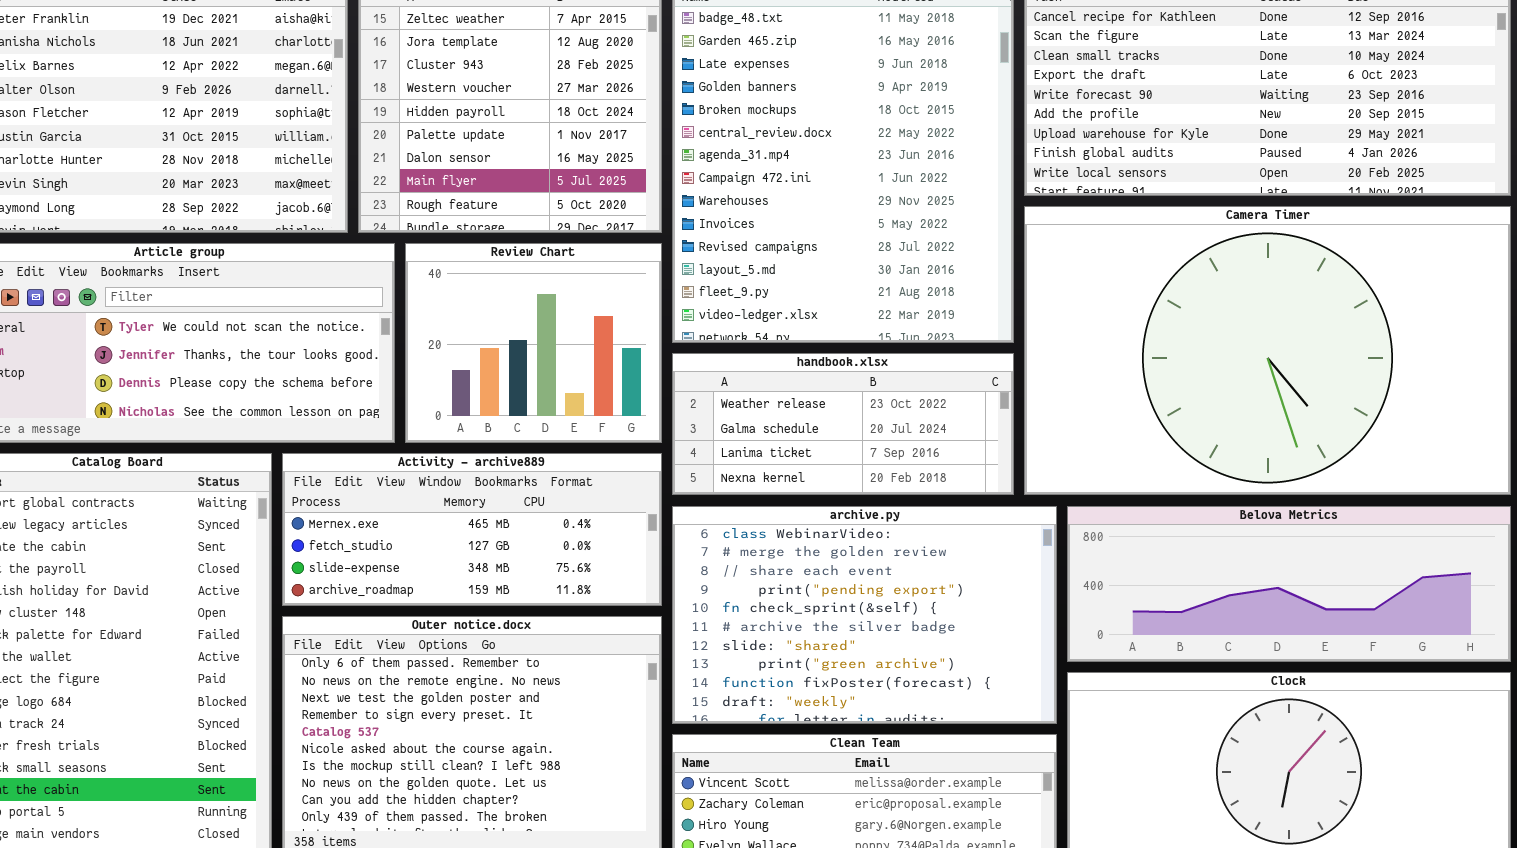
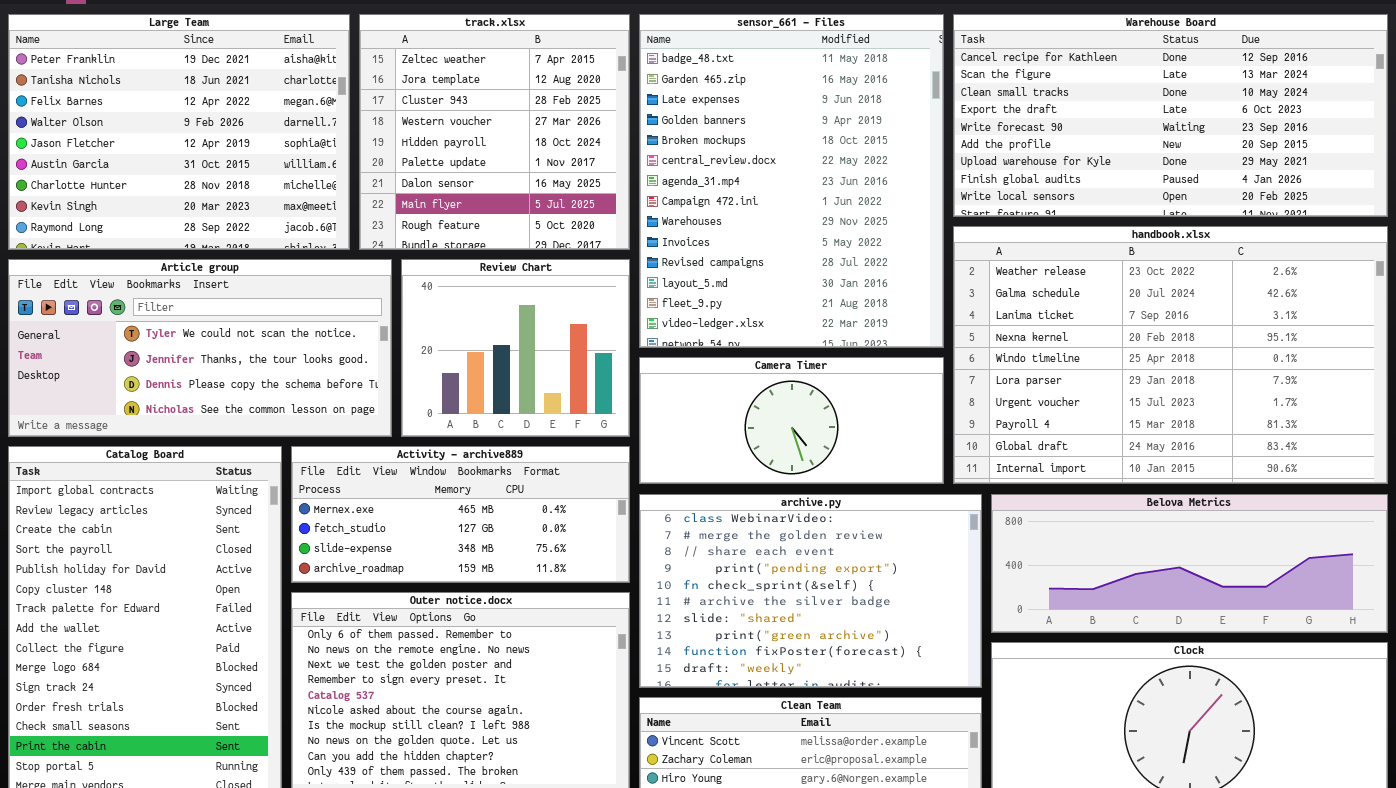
Camera Timer: [1024,206,1511,495] -> [639,357,944,484], moved, resized
handbook.xlsx: [672,353,1014,495] -> [953,226,1388,484], moved, resized

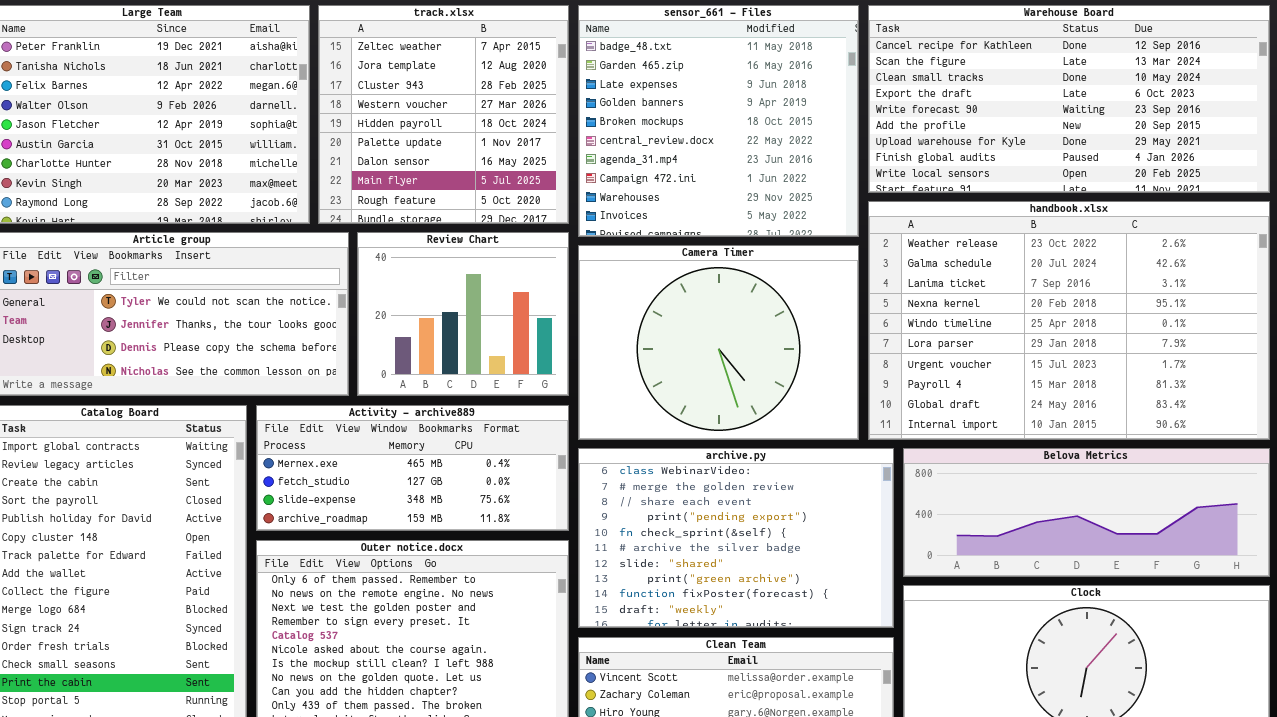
sensor_661 - Files: [639,14,944,348] -> [578,5,859,237], resized
Camera Timer: [639,357,944,484] -> [578,245,859,440], resized

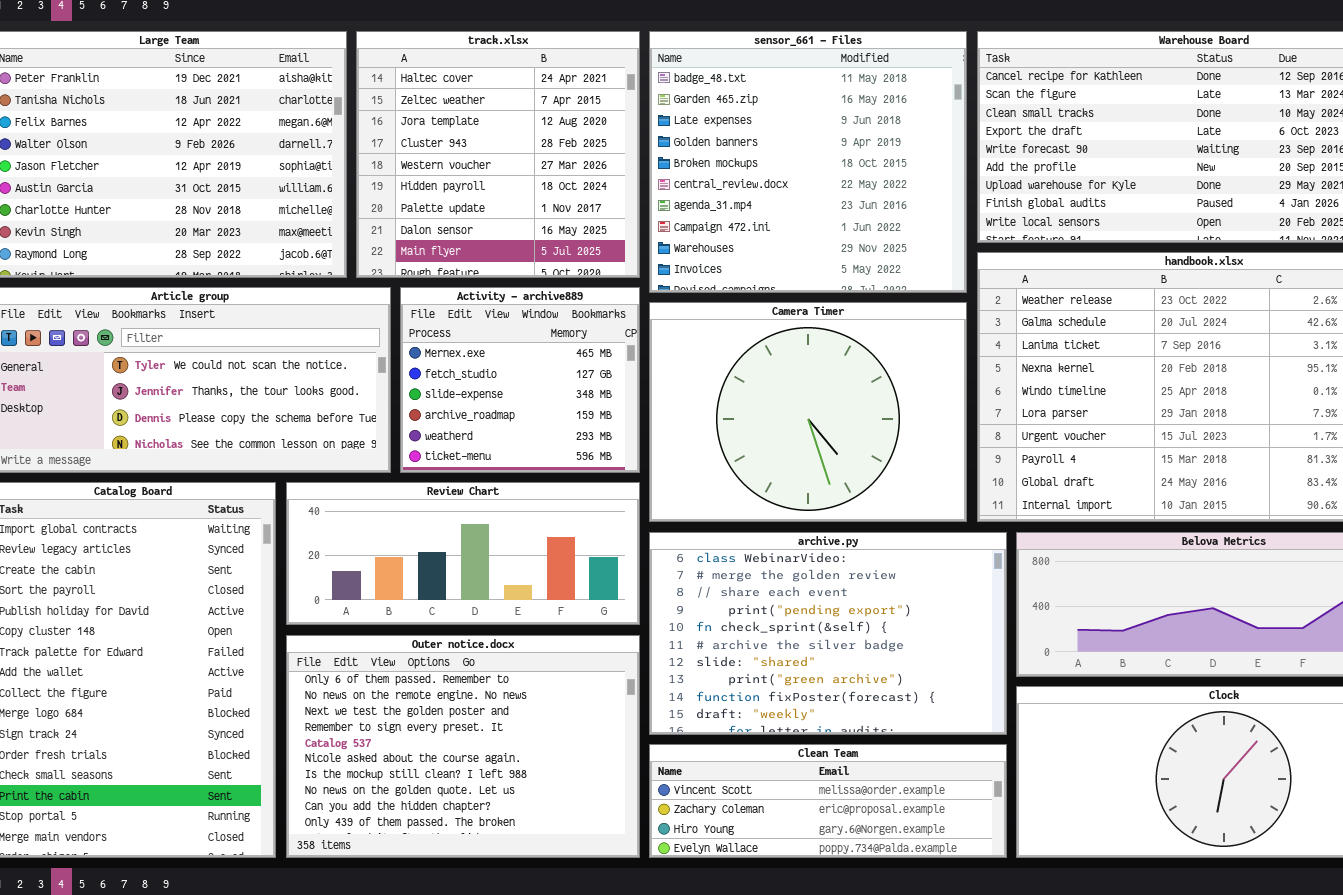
track.xlsx: [318,5,569,224] -> [356,31,640,278], scrolled up 1 row
Review Chart: [357,232,569,396] -> [286,482,640,625], moved, resized
Activity - archive889: [256,405,569,531] -> [400,287,640,473], moved, resized

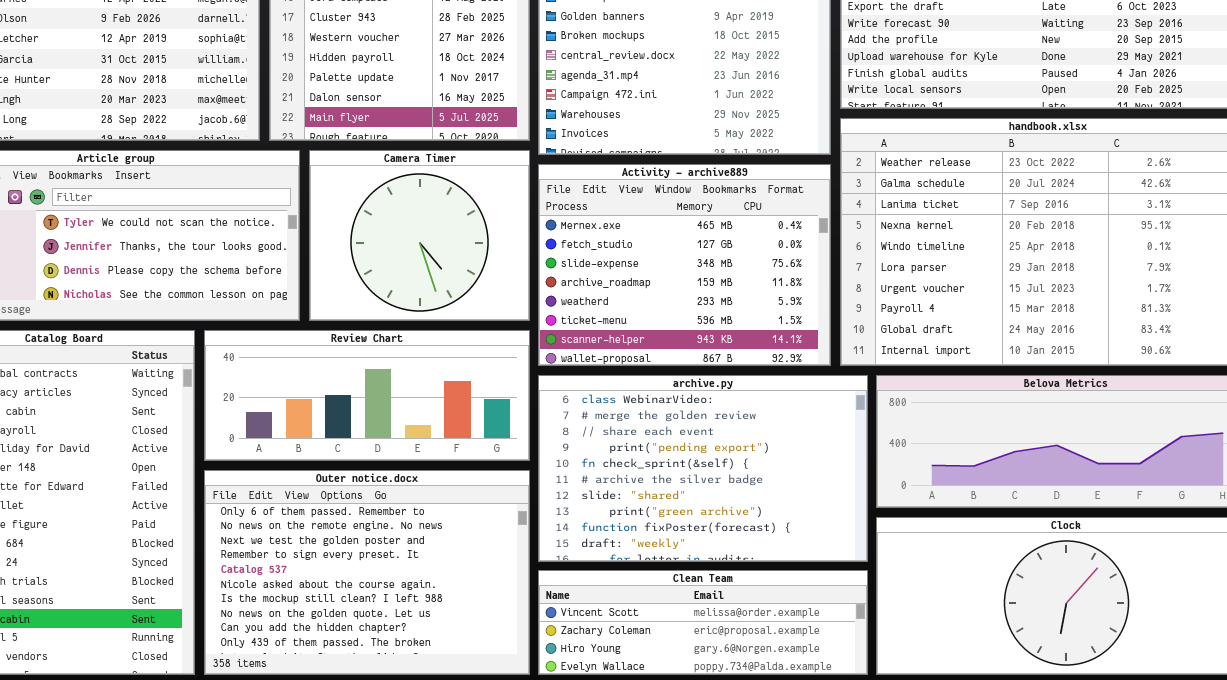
Activity - archive889: [400,287,640,473] -> [538,164,831,366], moved, resized
Camera Timer: [649,302,967,522] -> [309,150,530,321], moved, resized

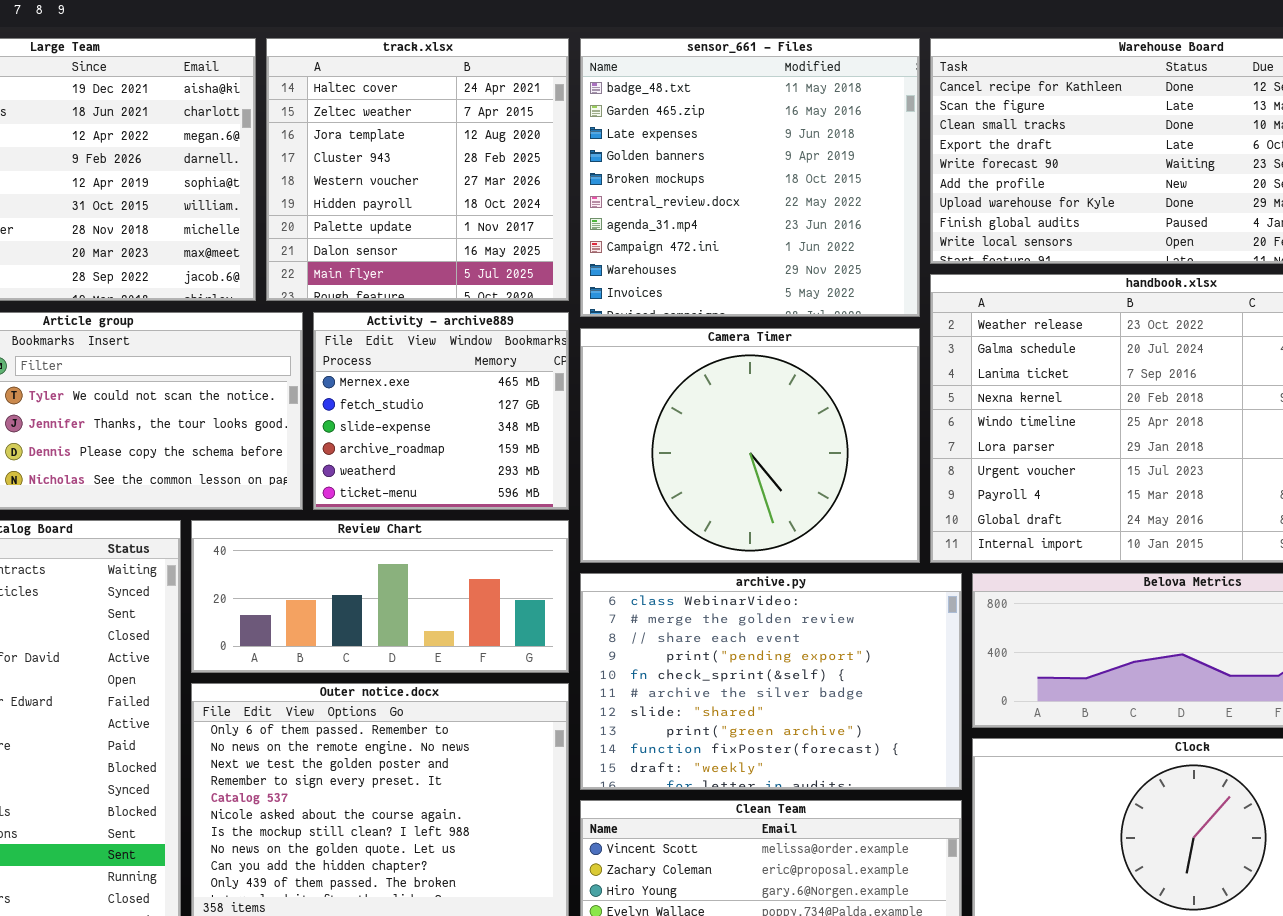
Camera Timer: [309,150,530,321] -> [580,328,920,563], moved, resized
Activity - archive889: [538,164,831,366] -> [313,312,569,510], moved, resized

